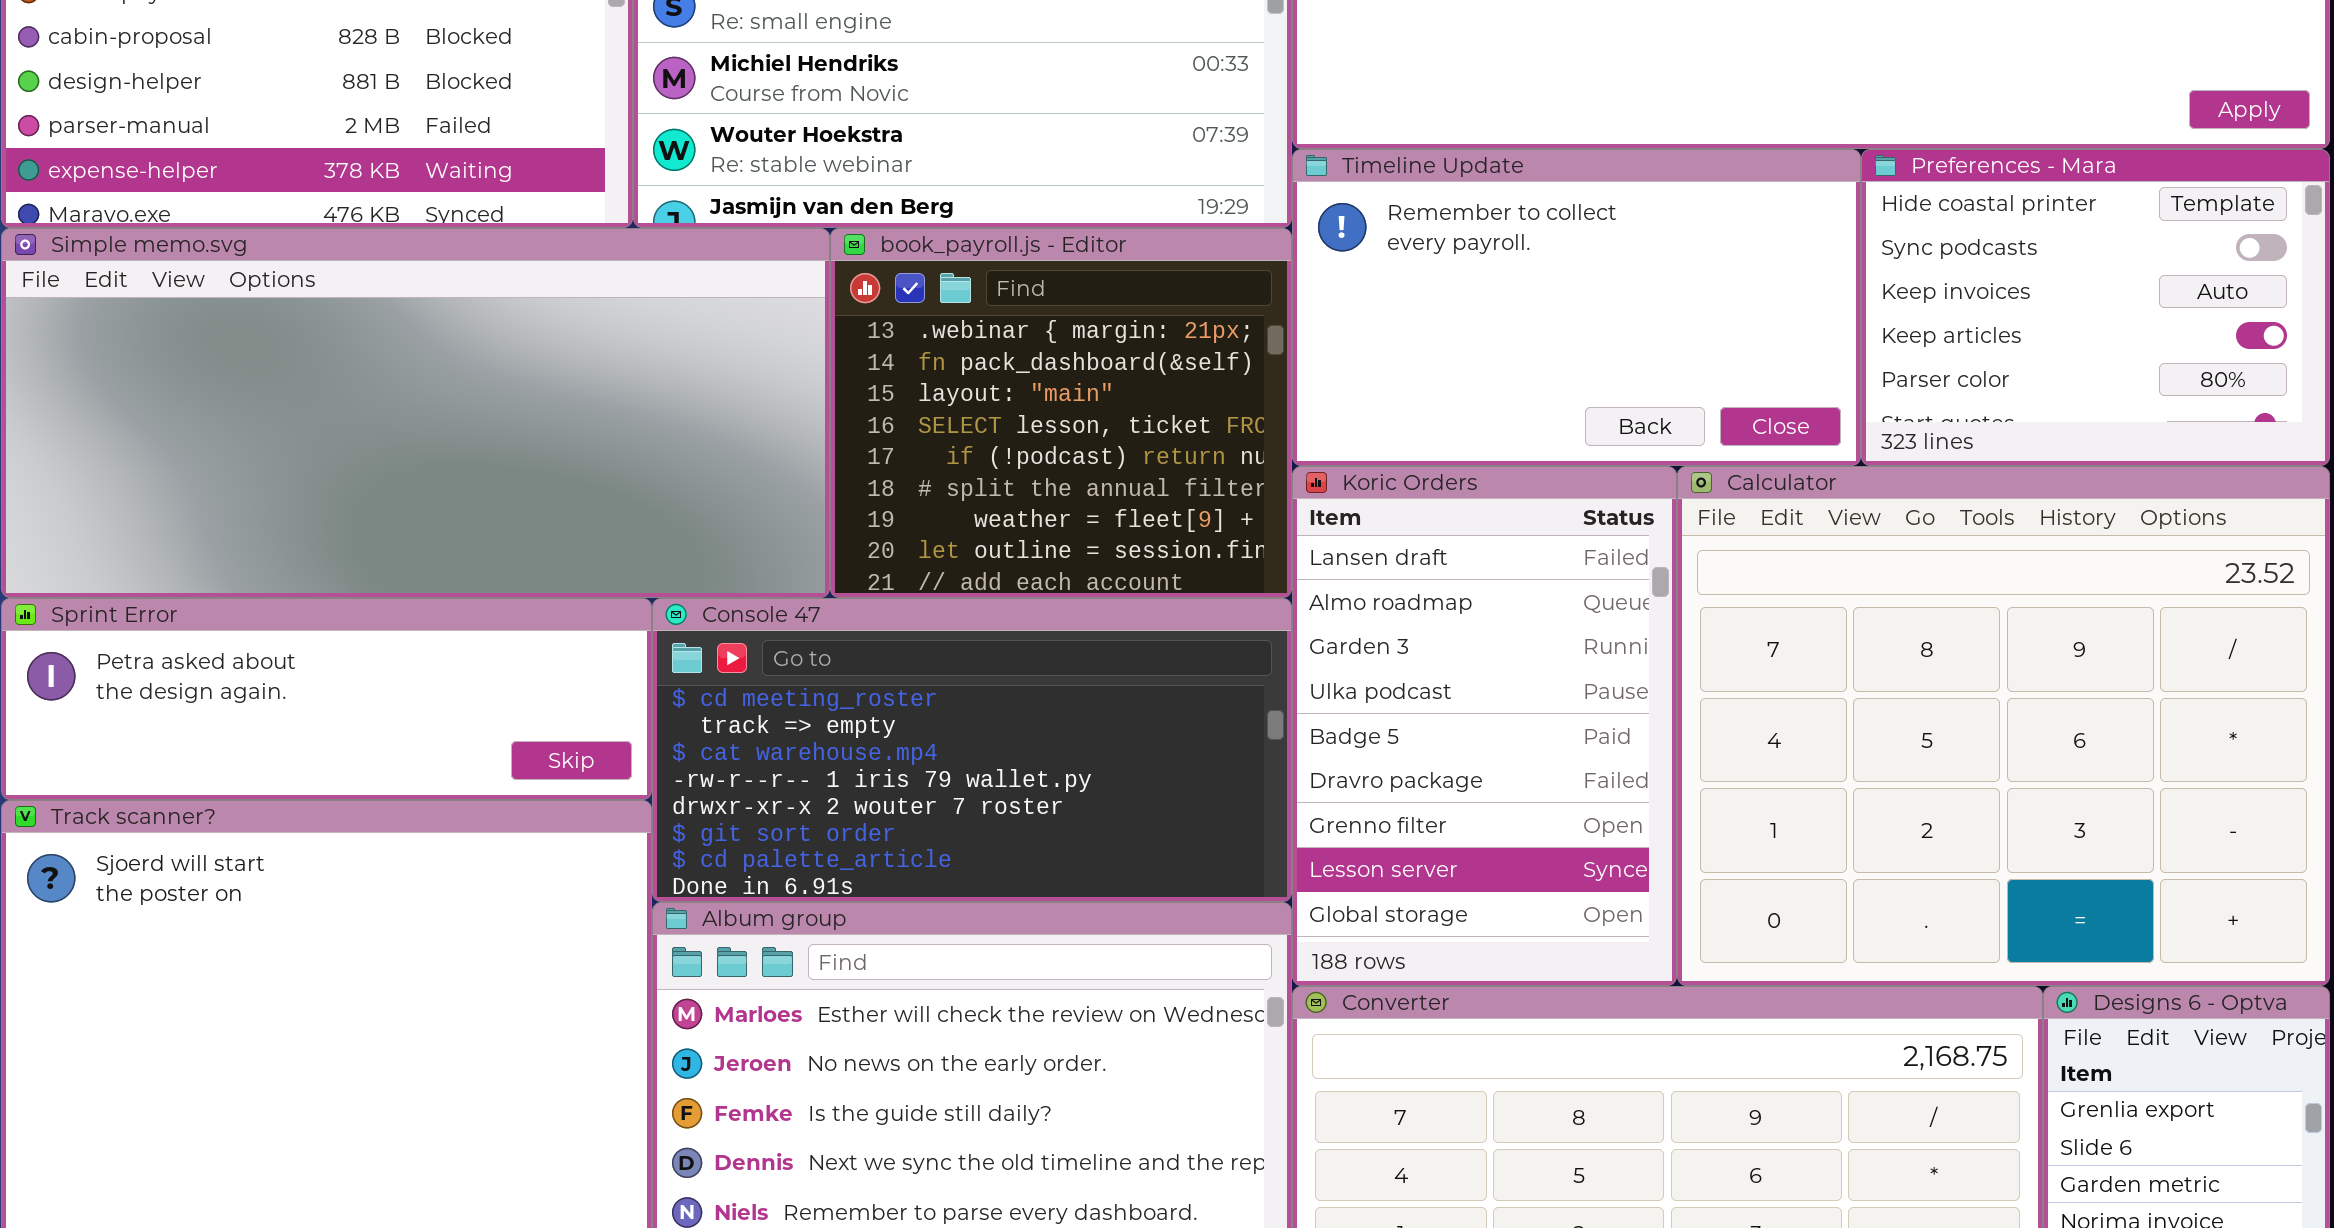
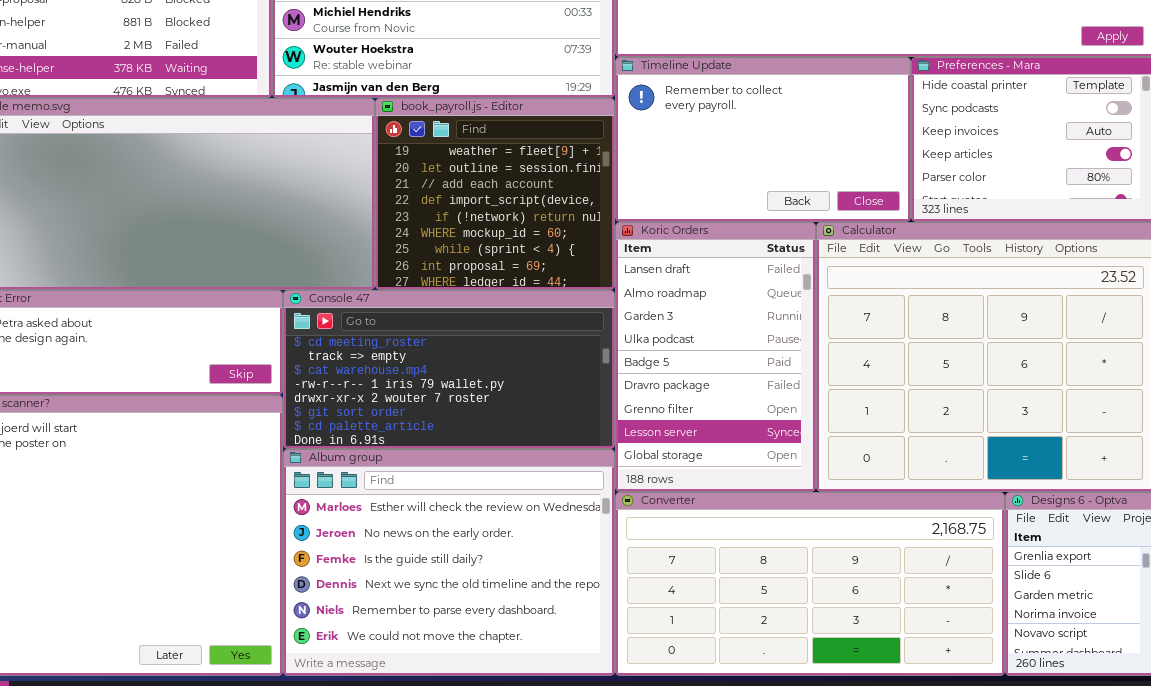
book_payroll.js - Editor: [830,228,1292,598] -> [375,98,615,290], scrolled down 6 rows

